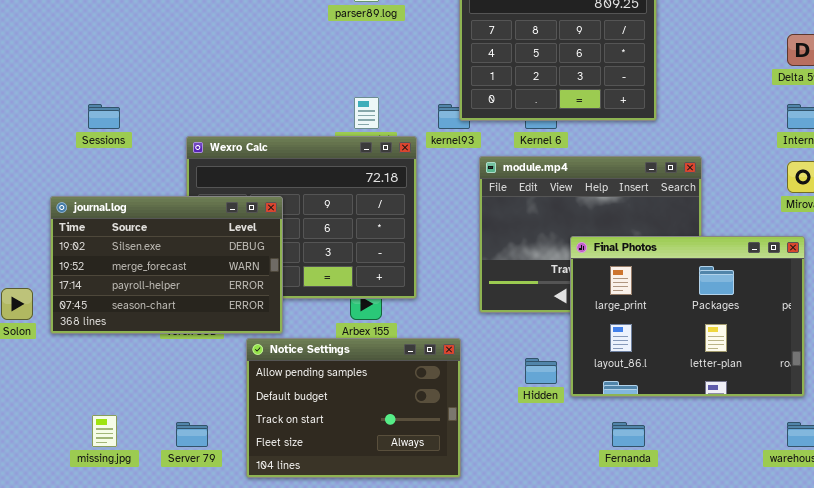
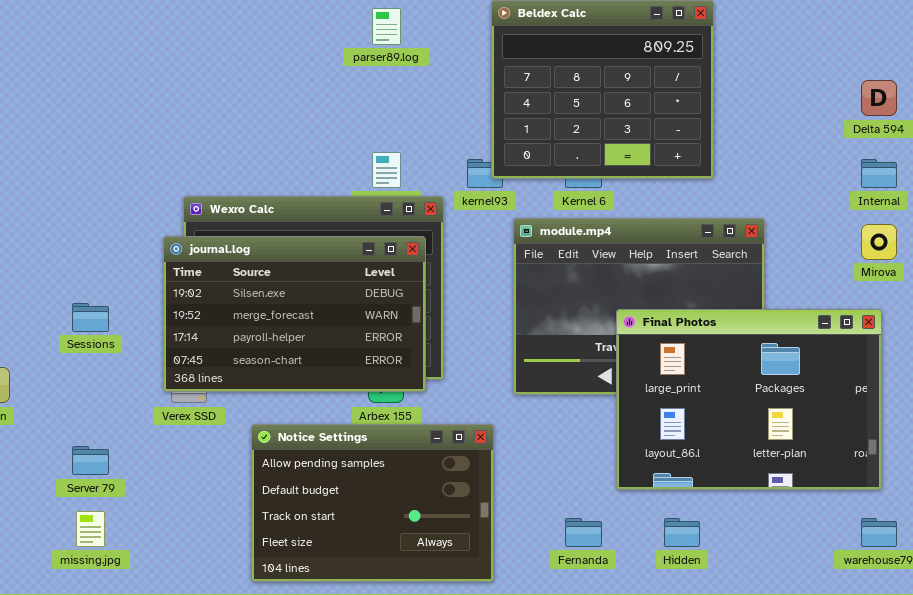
Sessions: [88,104,120,129] -> [72,303,109,332], moved
journal.log: [50,196,283,334] -> [163,236,426,392], moved
Hidden: [525,358,557,384] -> [664,518,700,547], moved
Server 79: [176,422,208,447] -> [72,446,109,475], moved
Fernanda: [612,422,645,447] -> [565,518,602,547], moved

